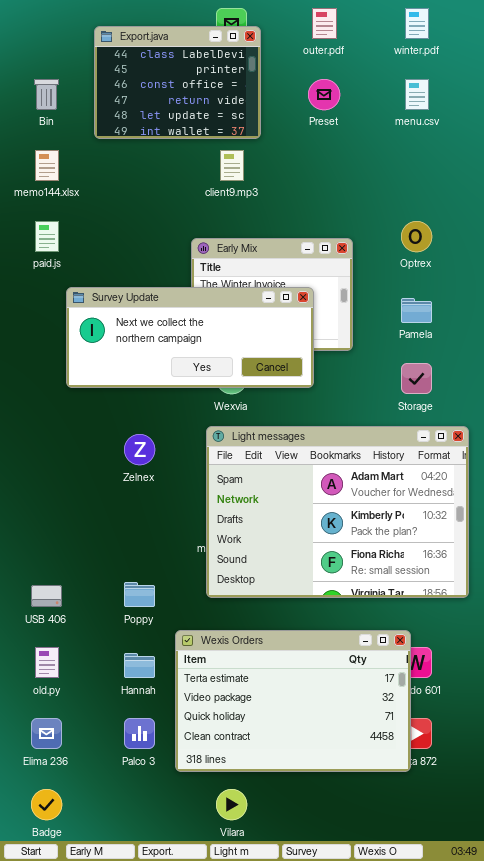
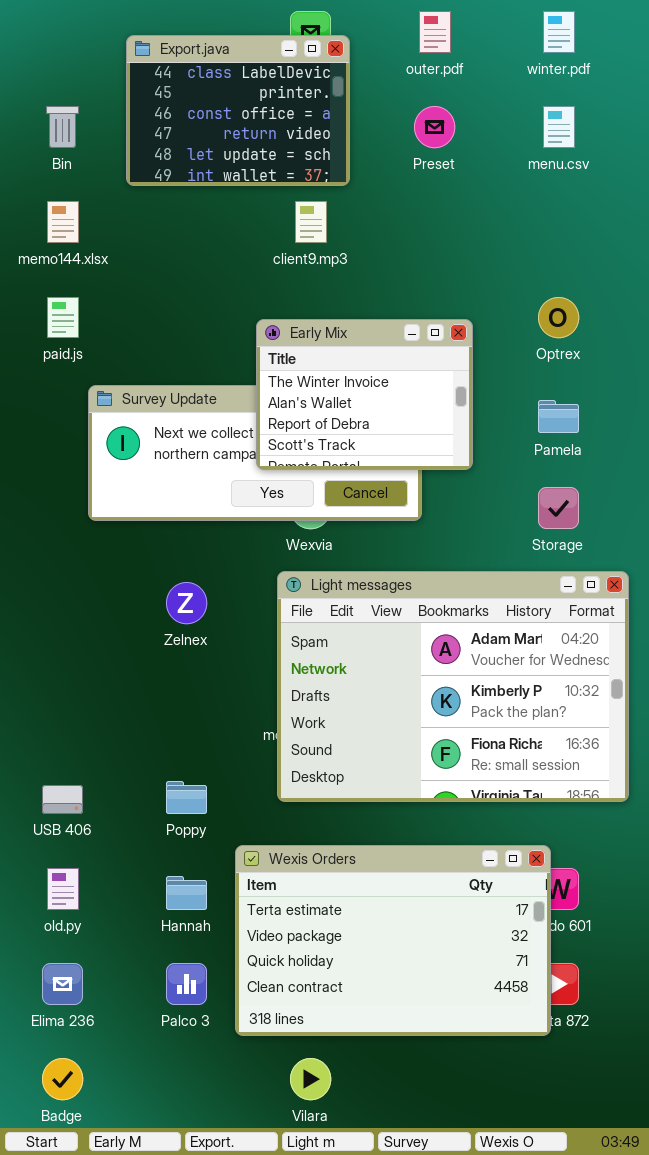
Early Mix: [191,238,353,351] -> [256,319,473,470], raised

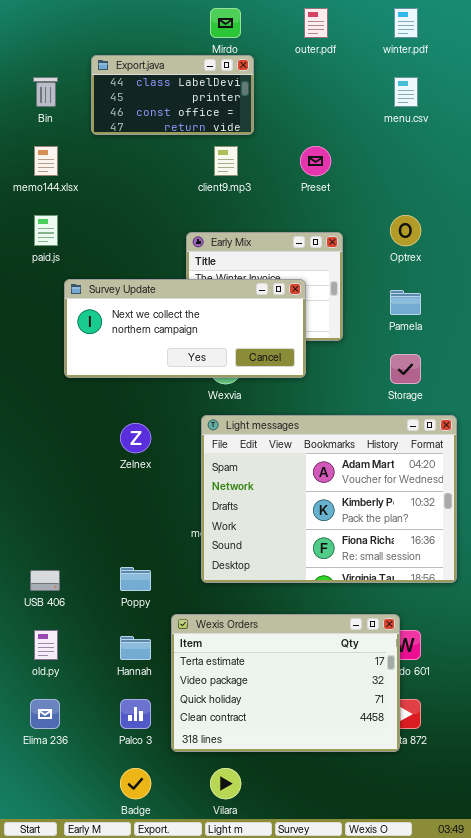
Export.java: [126,35,350,186] -> [91,55,254,135], resized
Preset: [414,106,455,148] -> [300,146,331,176], moved
Survey Update: [88,385,422,521] -> [64,279,306,378], raised
Badge: [42,1058,83,1100] -> [120,768,151,799], moved

